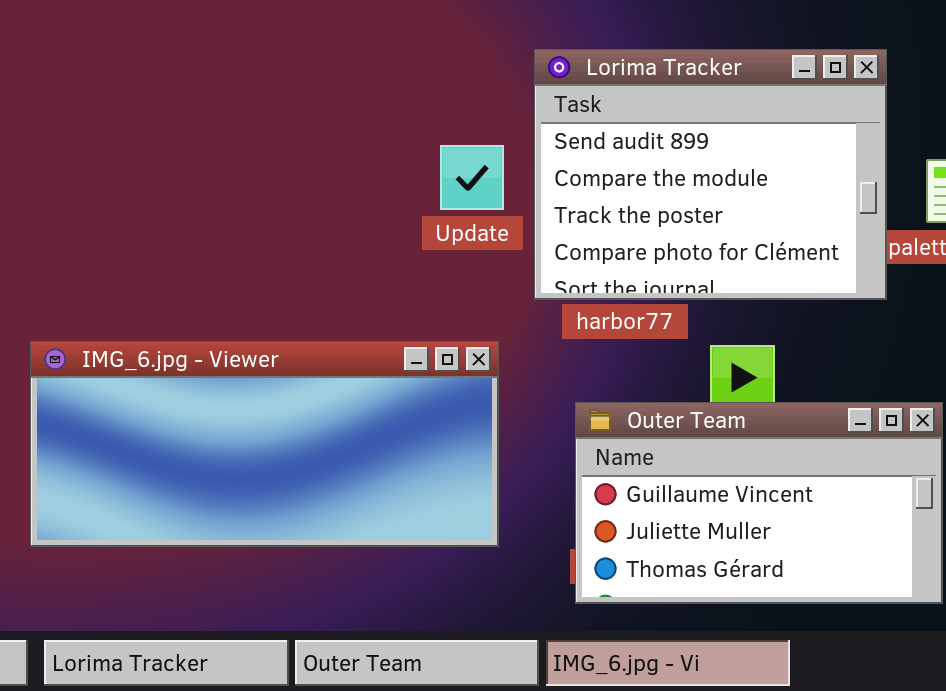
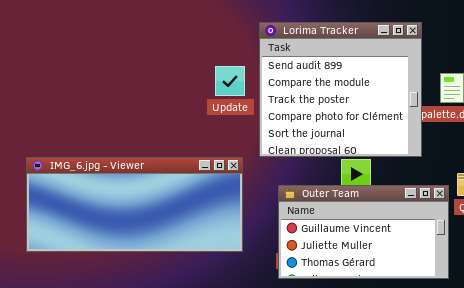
Lorima Tracker: [534,49,887,300] -> [259,22,422,157], resized

